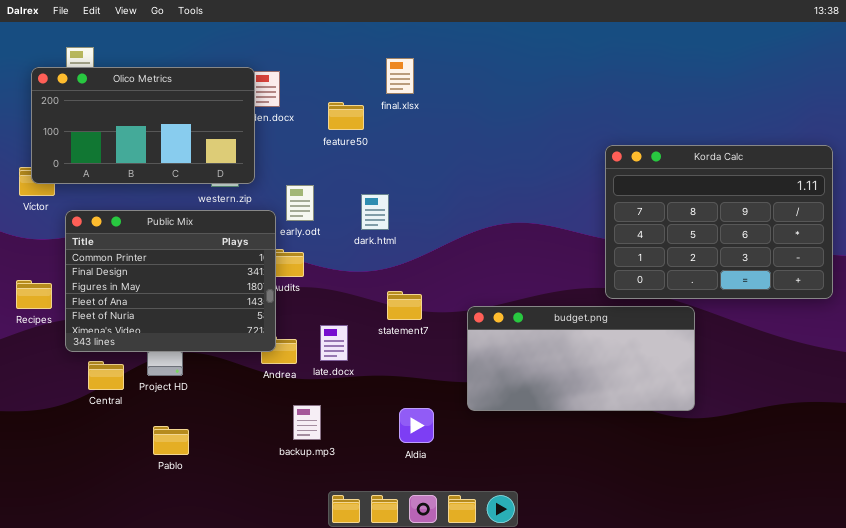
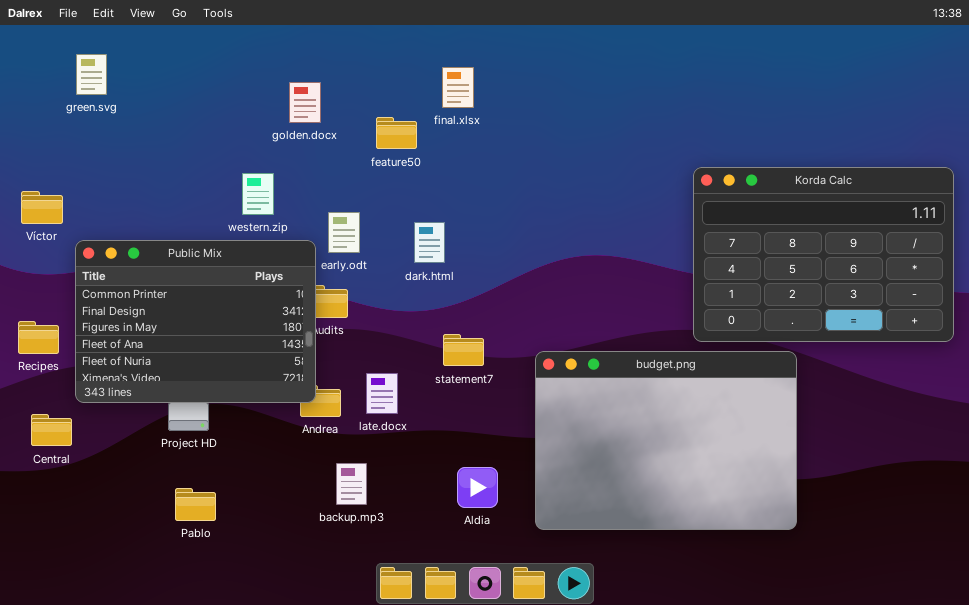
Olico Metrics: [31,67,255,184] -> none, closed
budget.png: [467,306,695,411] -> [535,351,797,530], resized
Central: [88,361,124,390] -> [31,414,72,446], moved

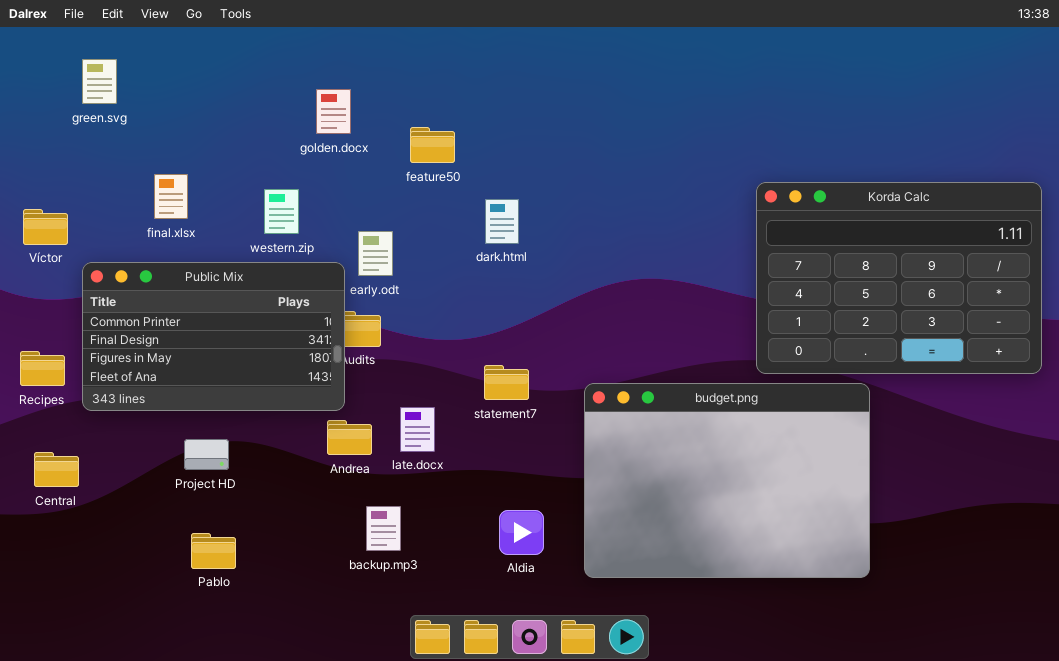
final.xlsx: [442,67,474,108] -> [154,174,188,219], moved
dark.html: [414,222,445,263] -> [485,199,519,244], moved
Public Mix: [75,240,316,403] -> [82,262,345,411], resized

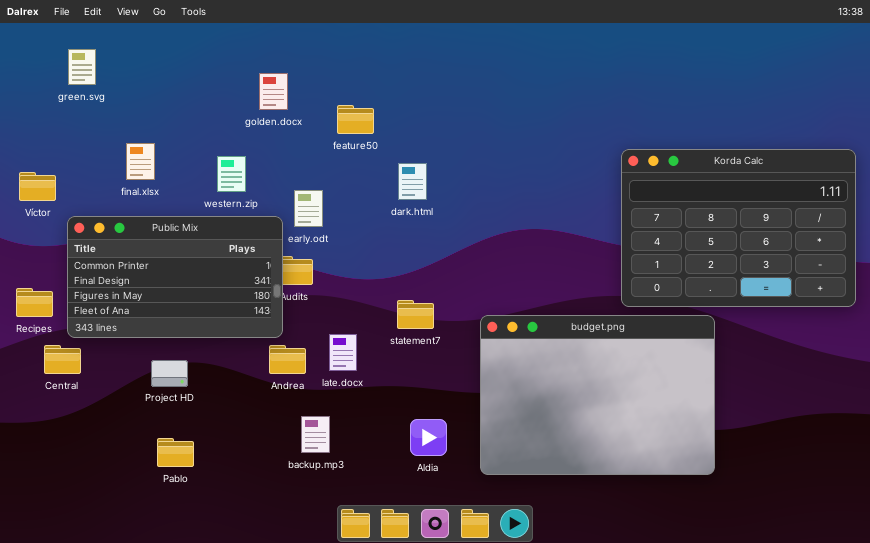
Central: [34,452,79,487] -> [44,345,81,374], moved

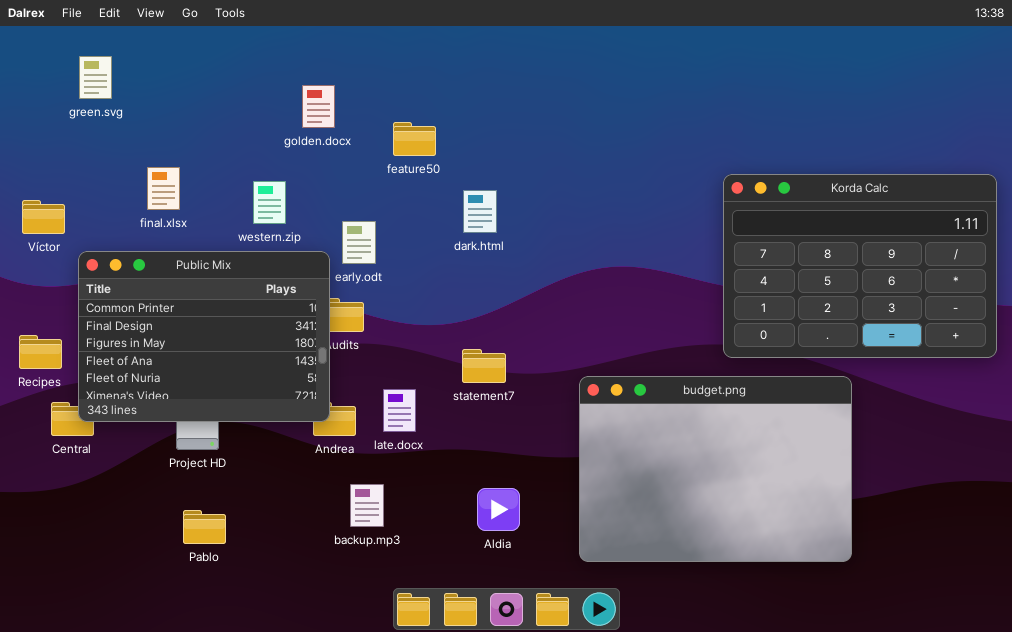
Public Mix: [67,216,283,338] -> [78,251,330,422], resized
budget.png: [480,315,715,475] -> [579,376,852,562], moved

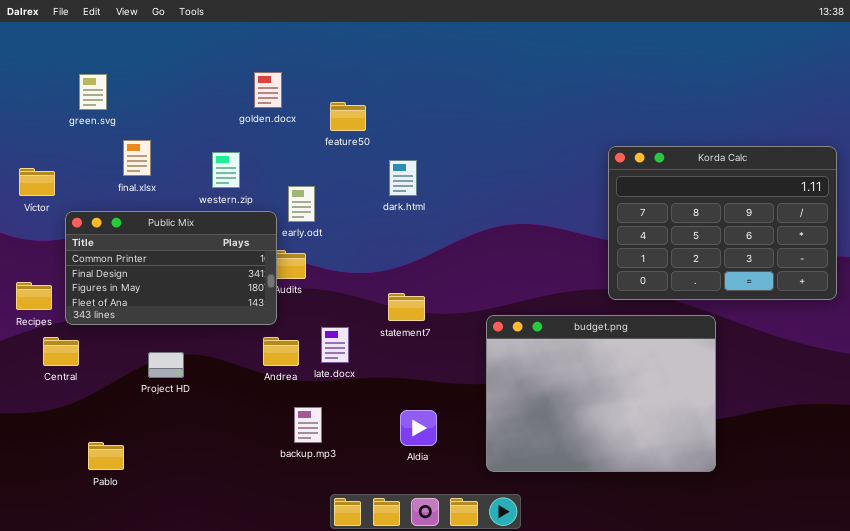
green.svg: [79,56,112,99] -> [79,74,107,110], moved
Public Mix: [78,251,330,422] -> [65,211,277,325], resized
Pablo: [183,510,226,544] -> [88,442,124,470], moved

